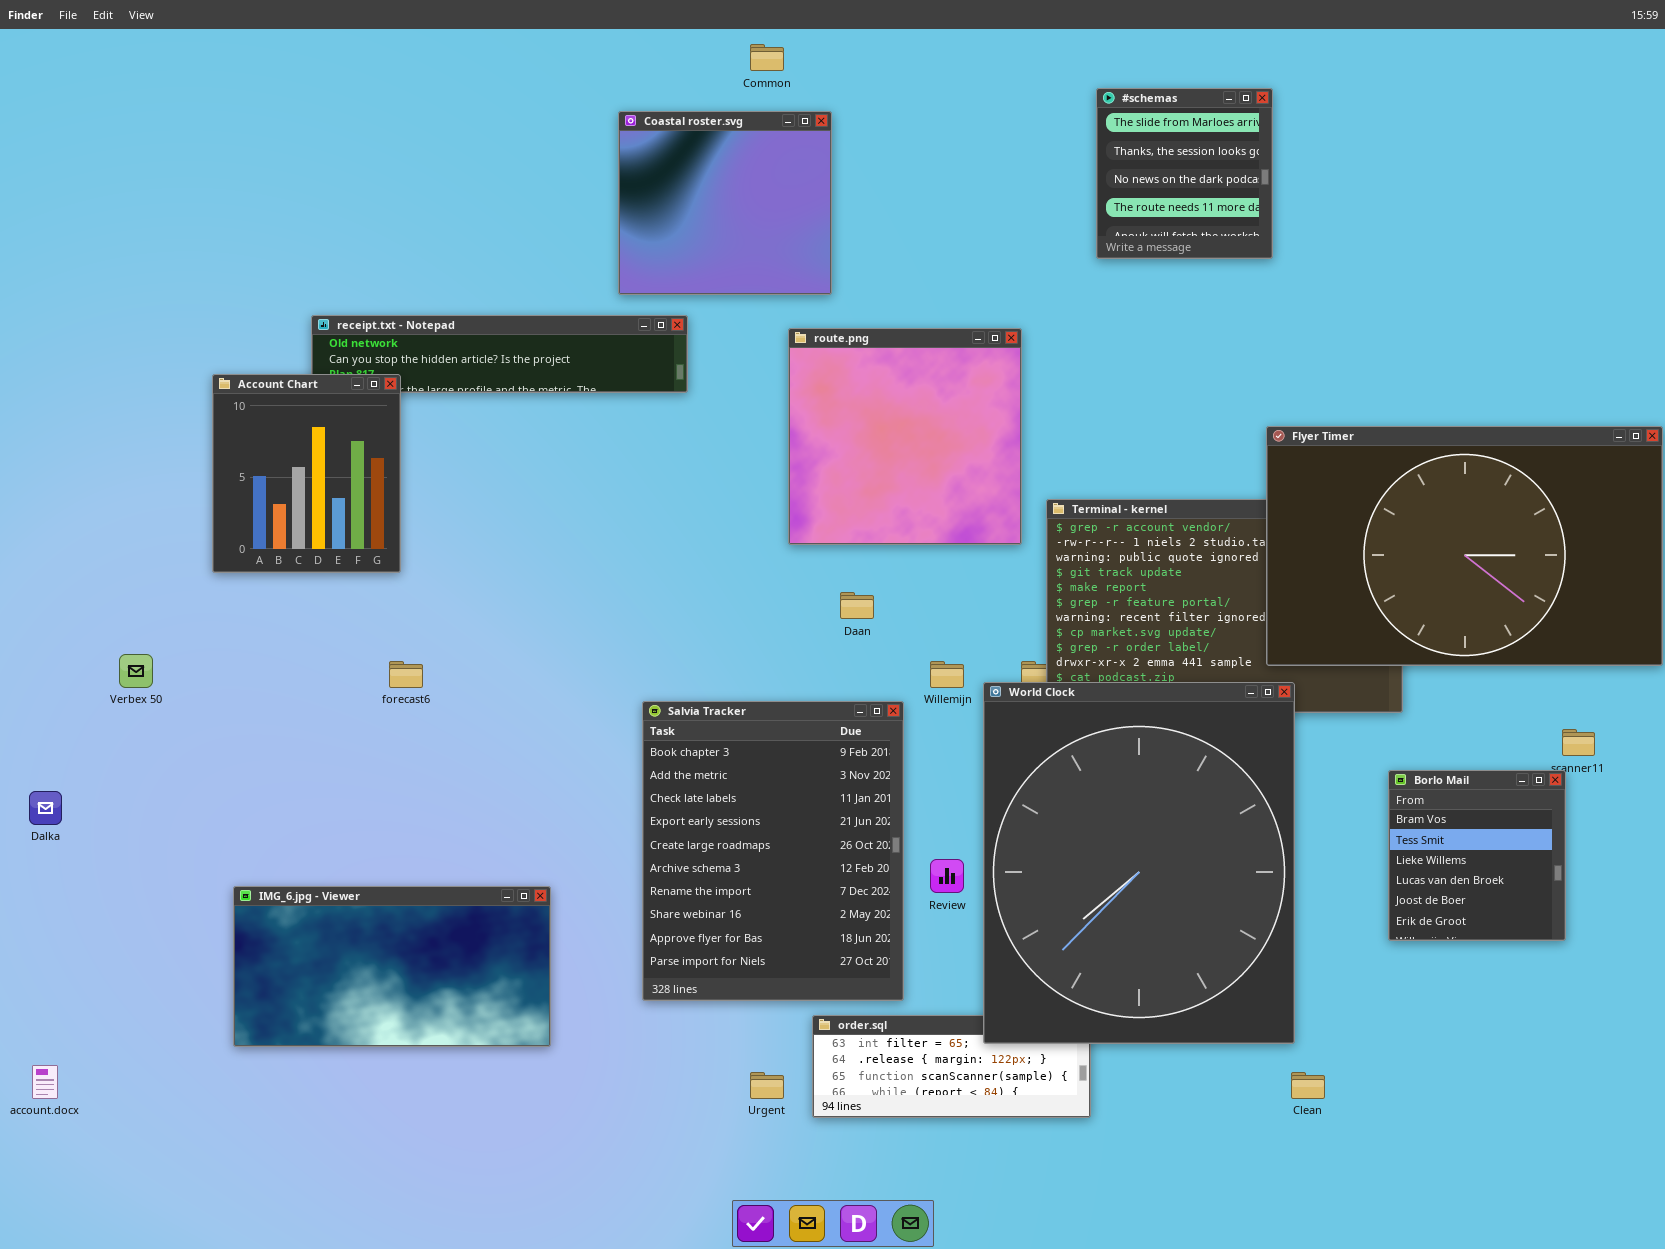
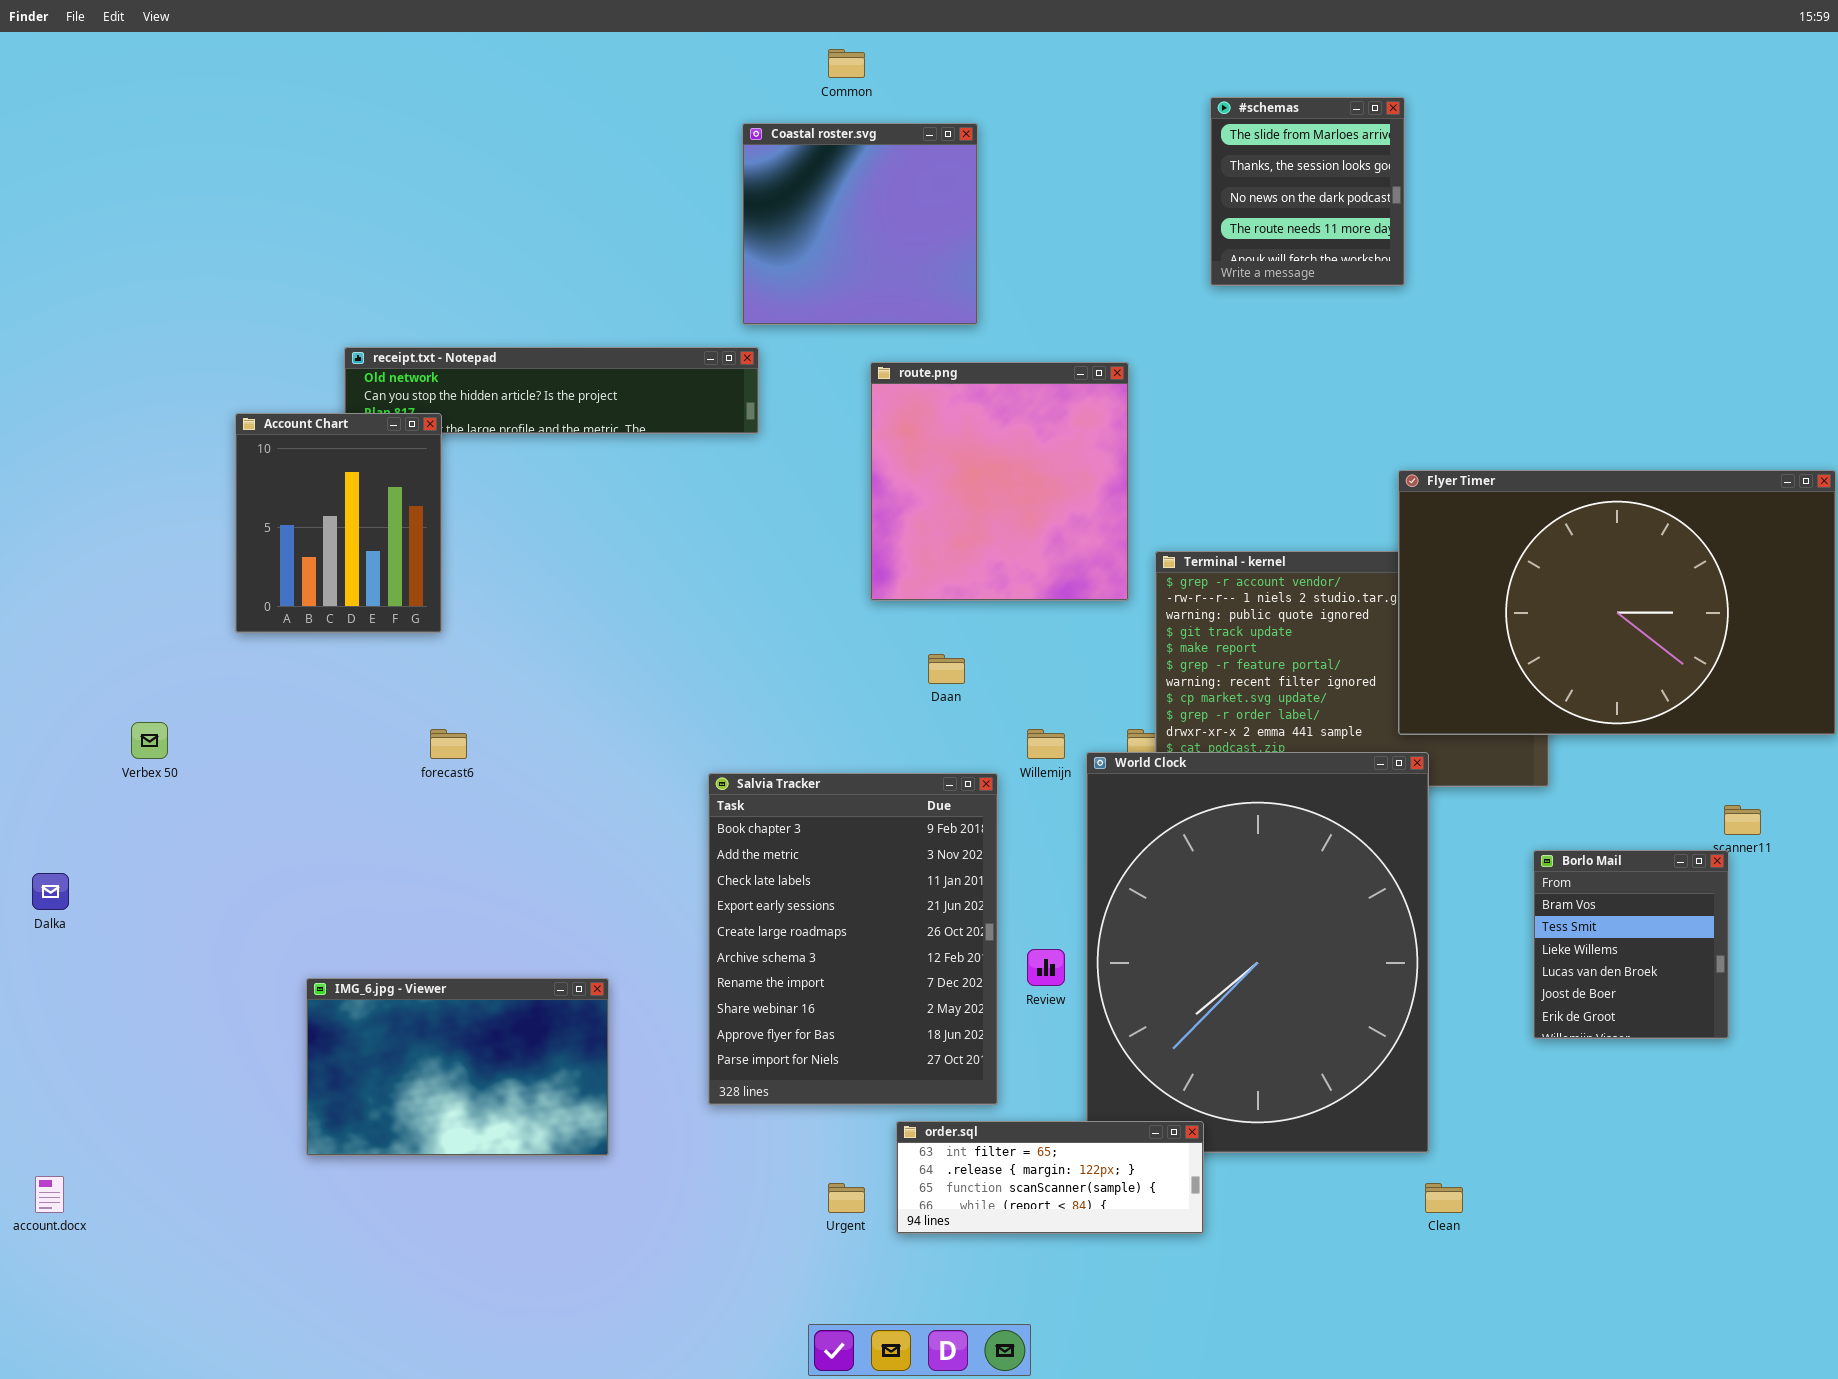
Coastal roster.svg: [618,111,832,295] -> [742,123,978,325], moved
IMG_6.jpg - Viewer: [233,886,551,1047] -> [306,978,609,1156], resized
order.sql: [812,1015,1091,1118] -> [896,1121,1204,1234], raised

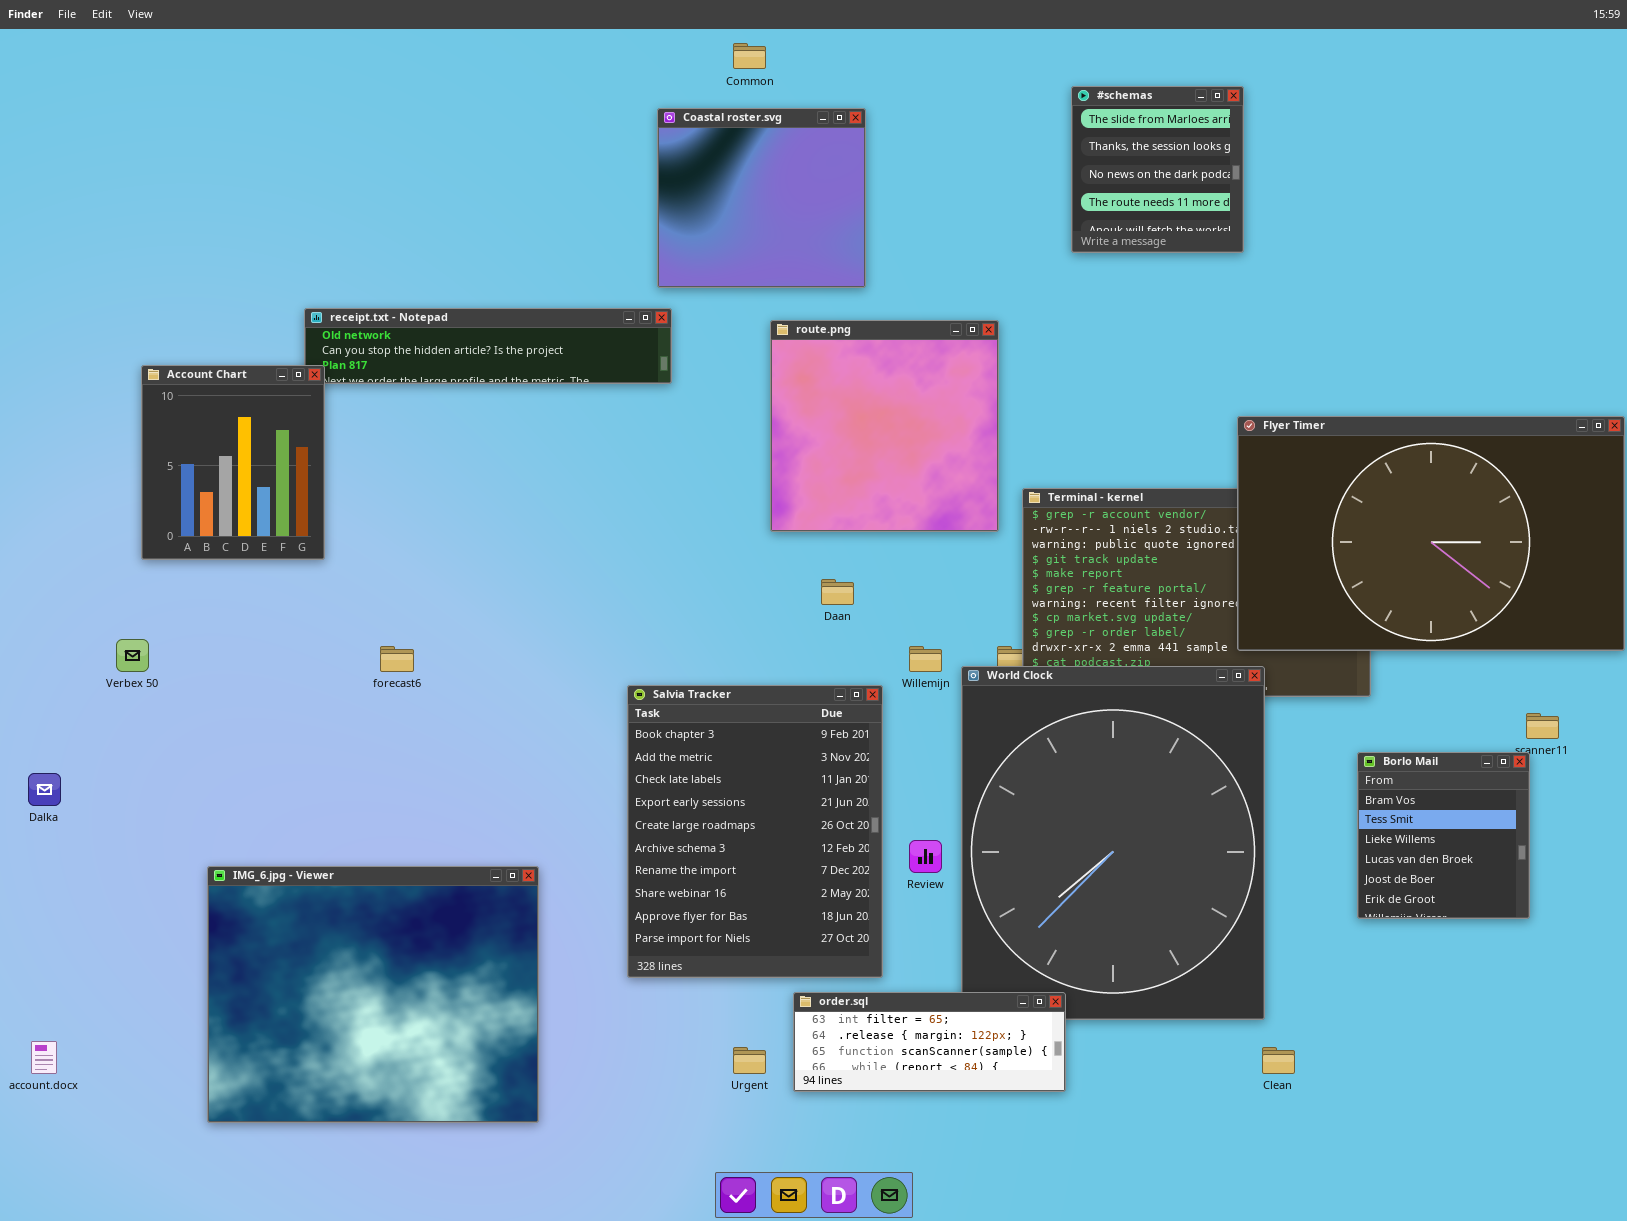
Account Chart: [235,413,442,633] -> [141,365,325,560], moved
IMG_6.jpg - Viewer: [306,978,609,1156] -> [207,866,539,1123], resized

